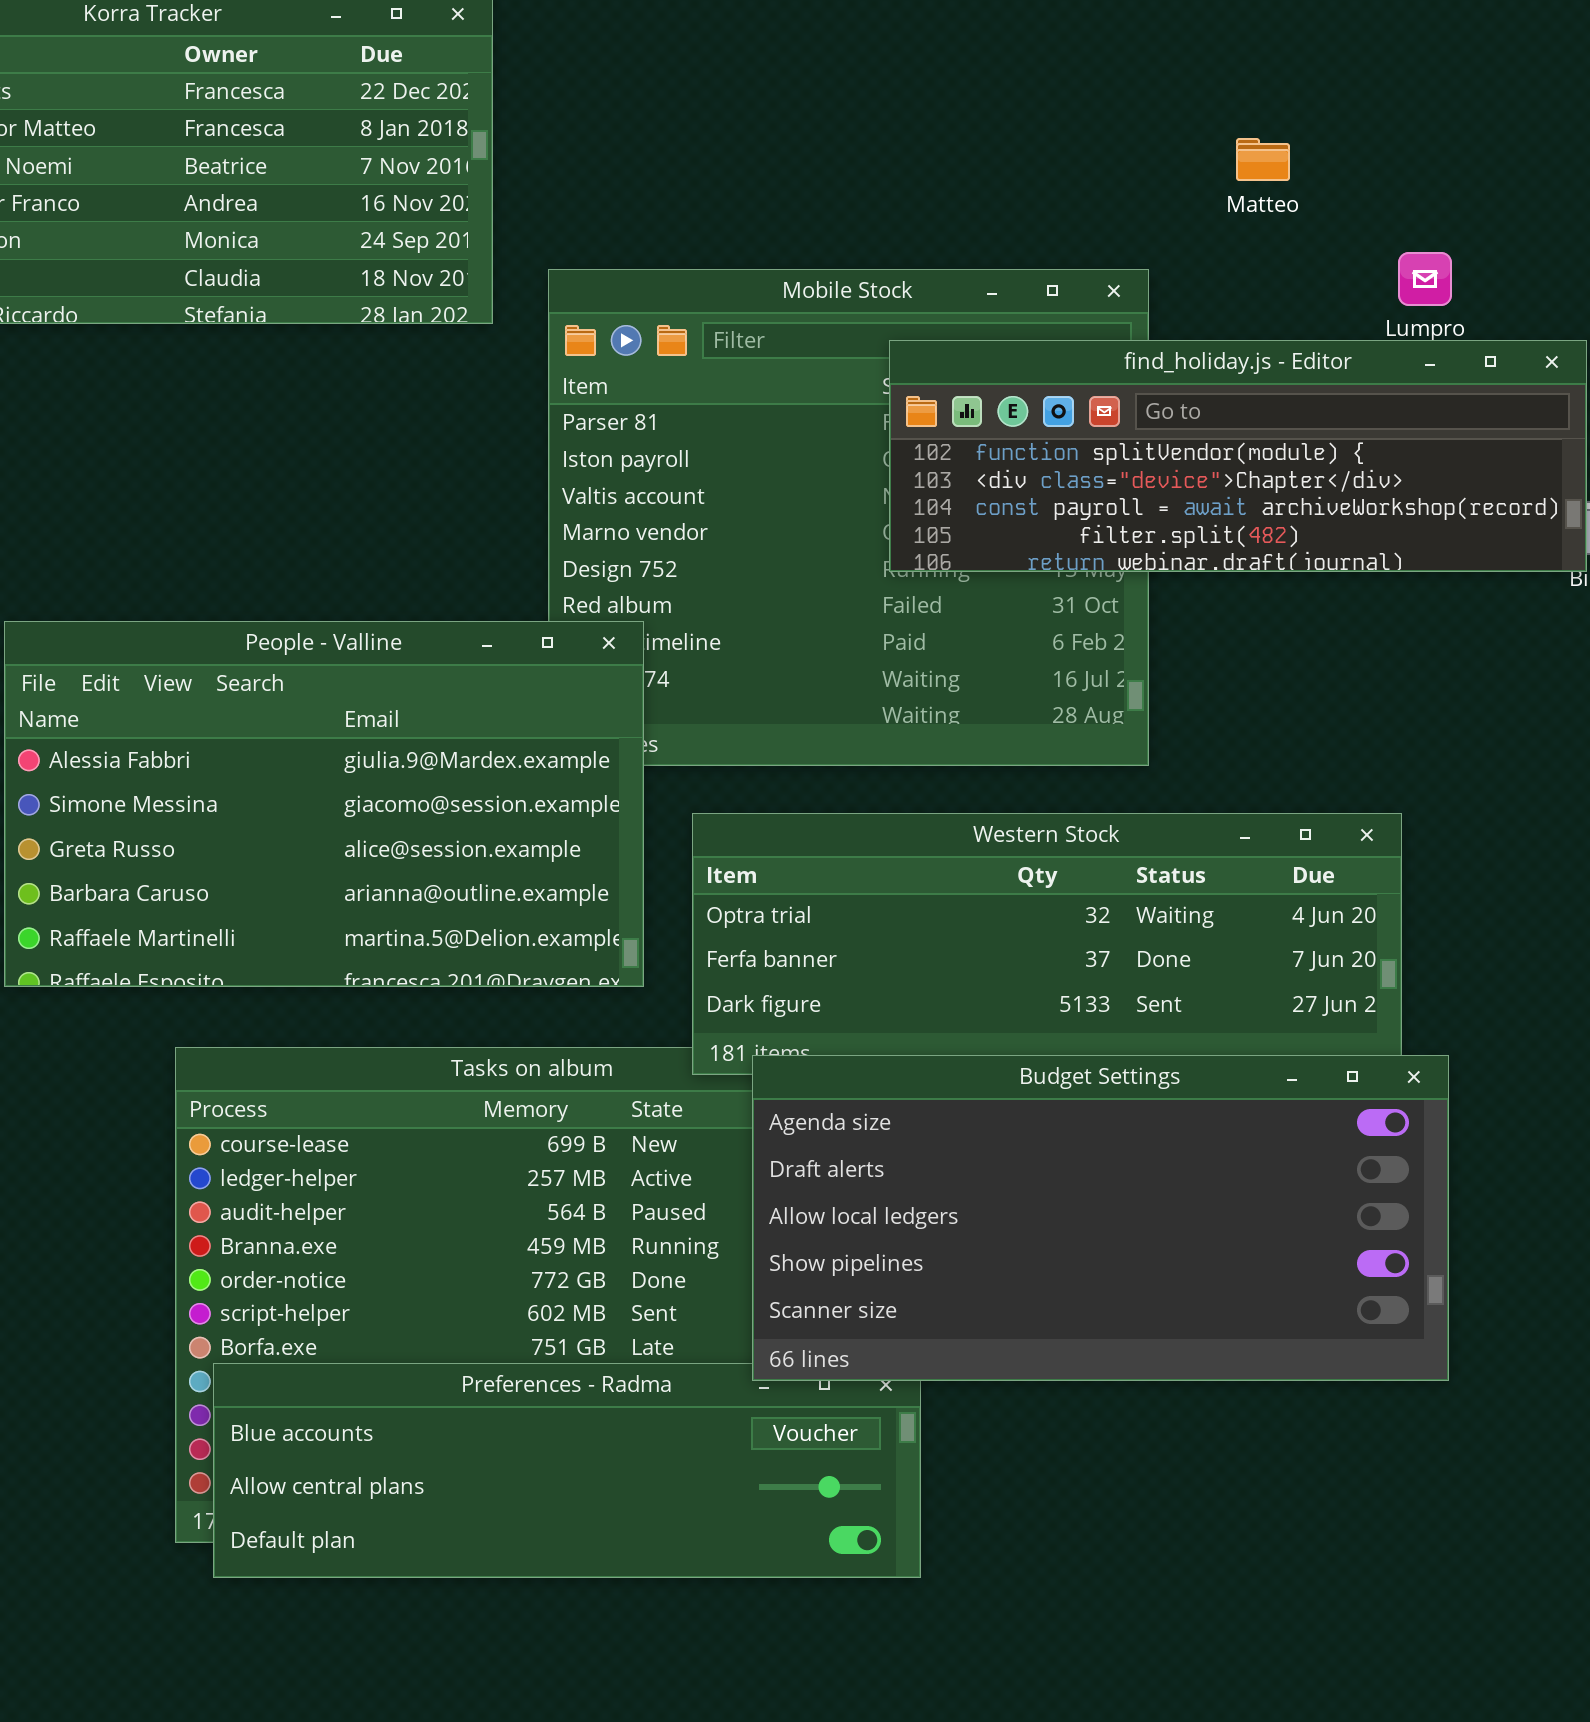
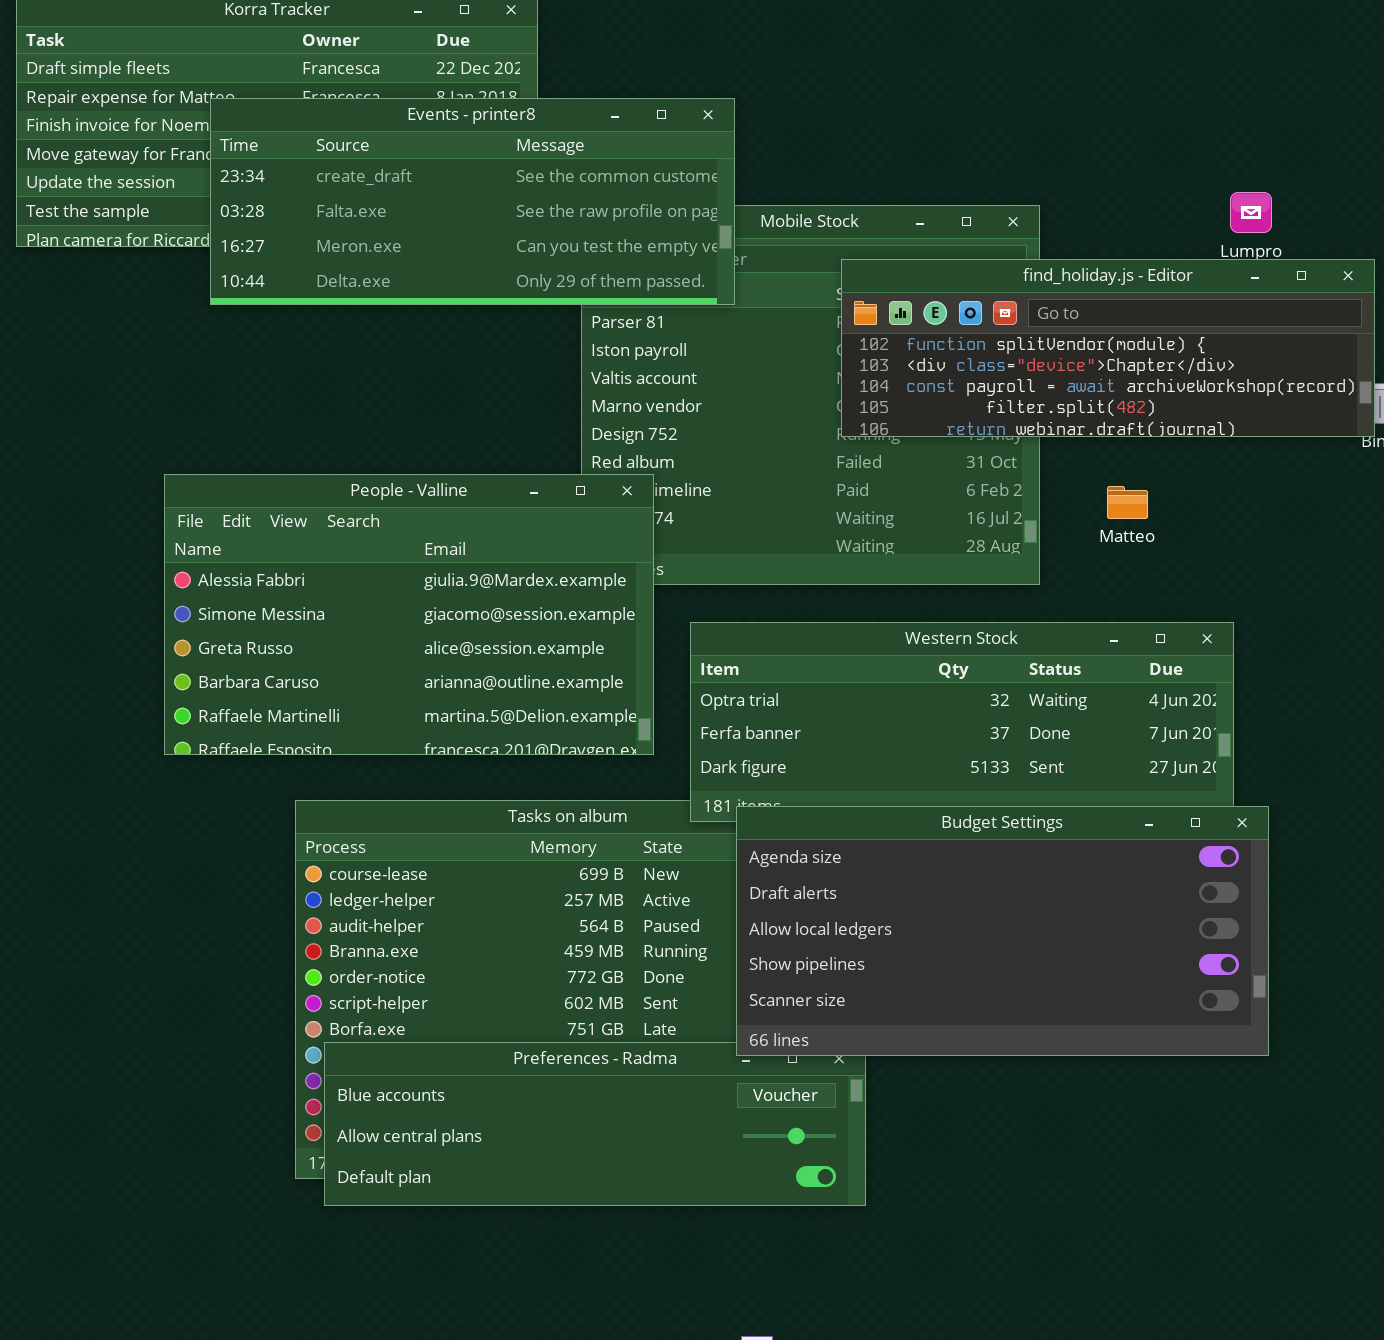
Events - printer8: none -> [210,98,735,305], opened
Matteo: [1236,138,1290,181] -> [1107,486,1148,519], moved

